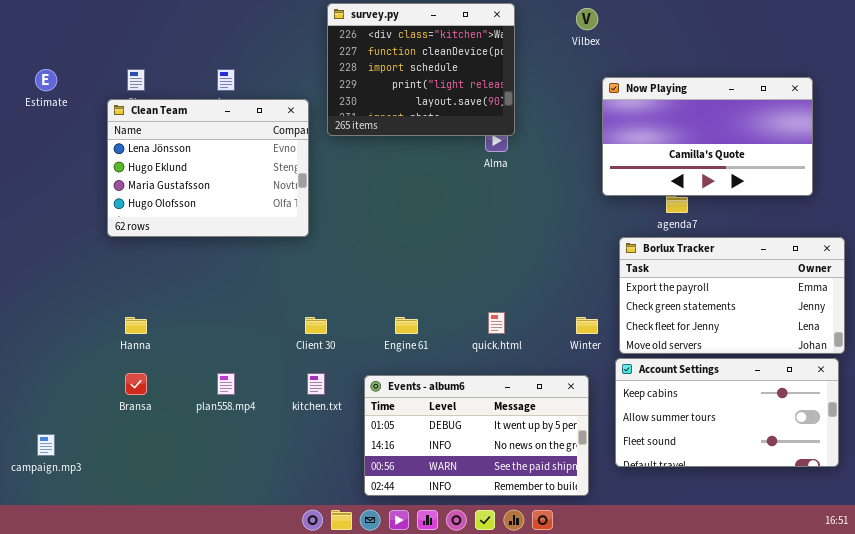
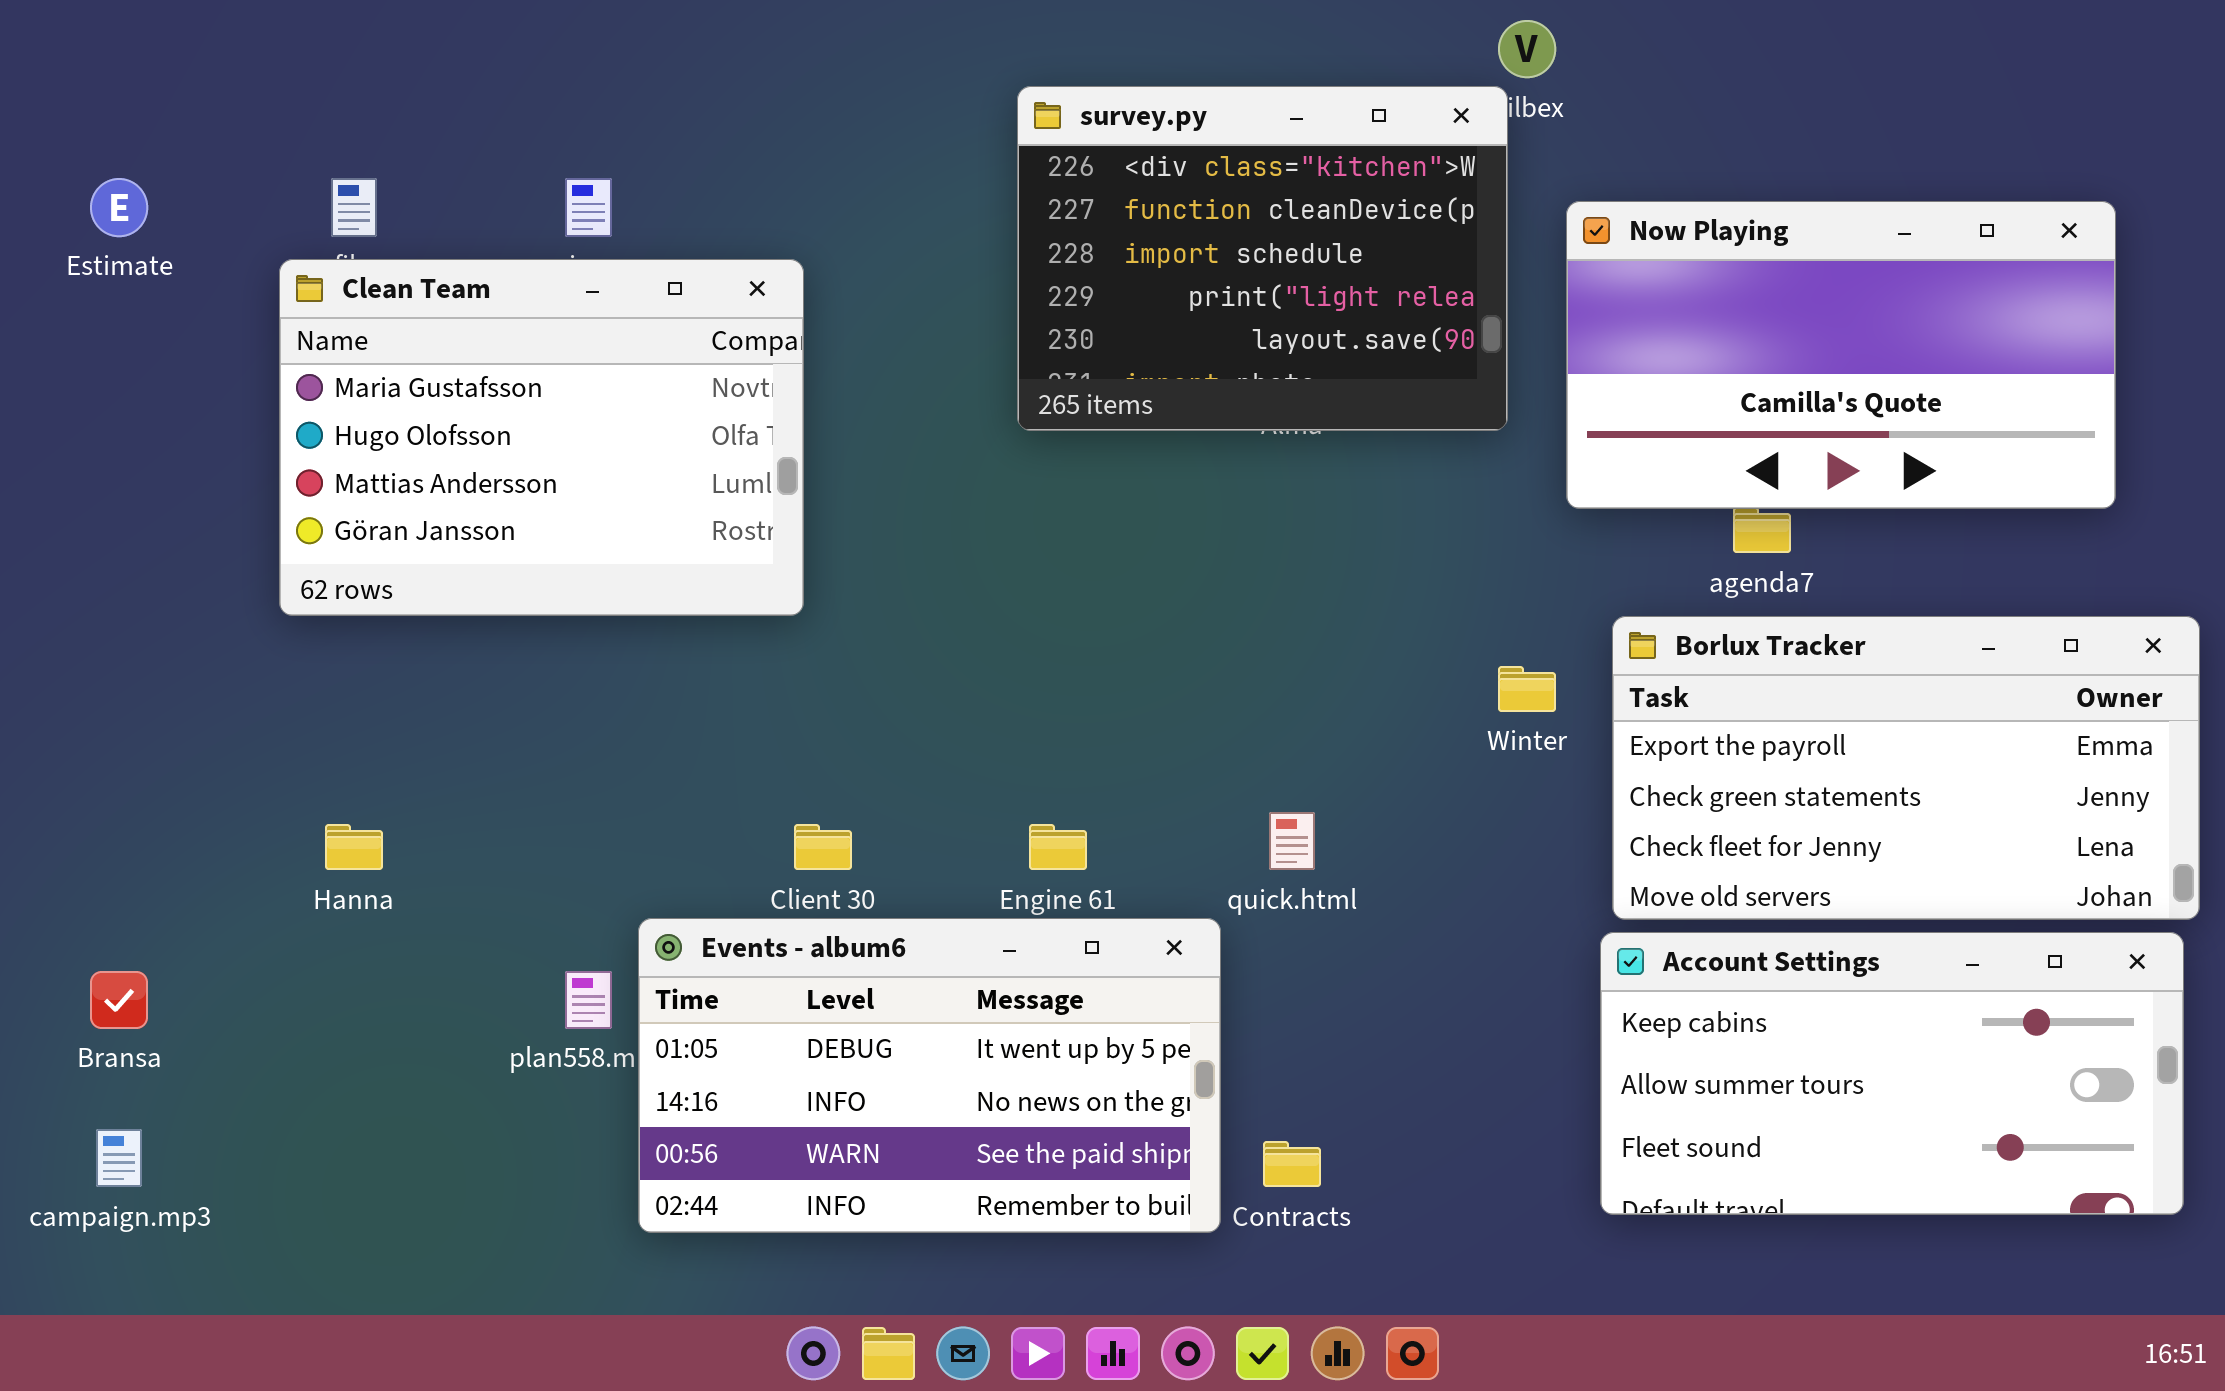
survey.py: [327,3,515,136] -> [1017,86,1508,431], moved
Clean Team: [107,99,309,237] -> [279,259,804,616], scrolled down 2 rows
Winter: [576,317,598,334] -> [1498,666,1556,712], moved
Bransa: [125,373,147,395] -> [90,971,148,1029], moved
Events - album6: [364,375,589,496] -> [638,918,1221,1233], moved

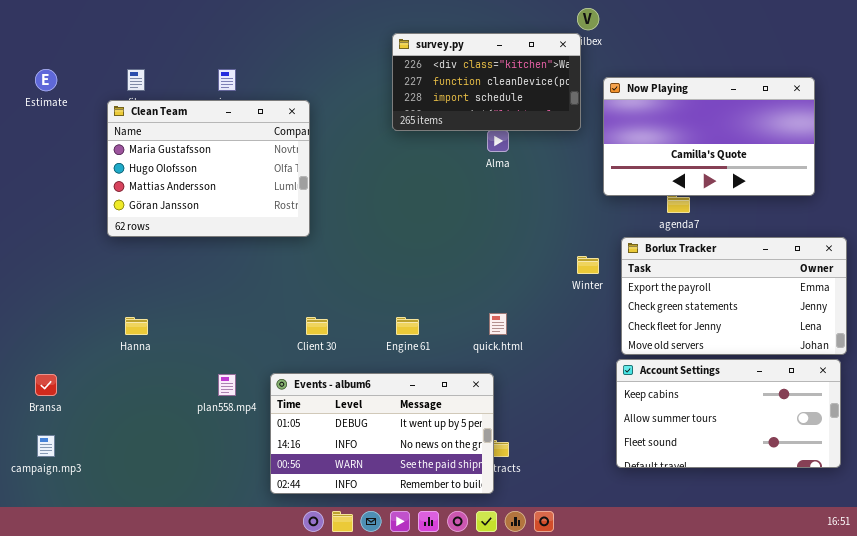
survey.py: [1017,86,1508,431] -> [392,33,581,131], resized
Events - album6: [638,918,1221,1233] -> [270,373,494,494], moved

